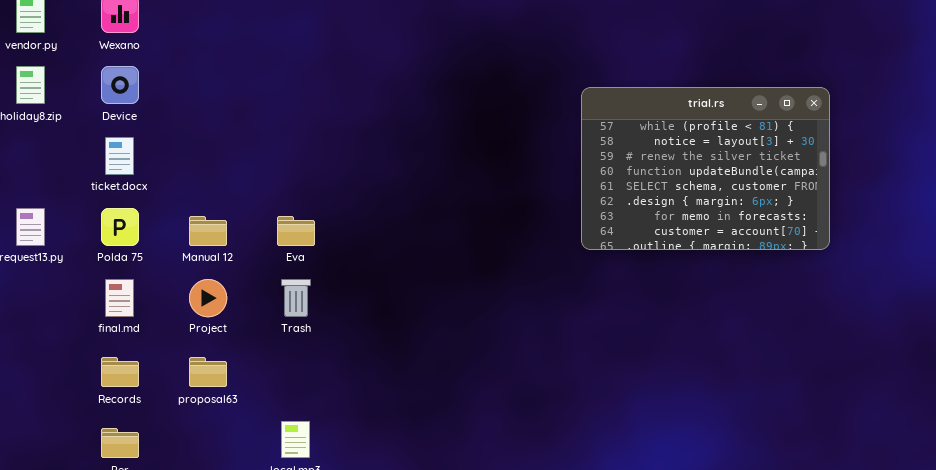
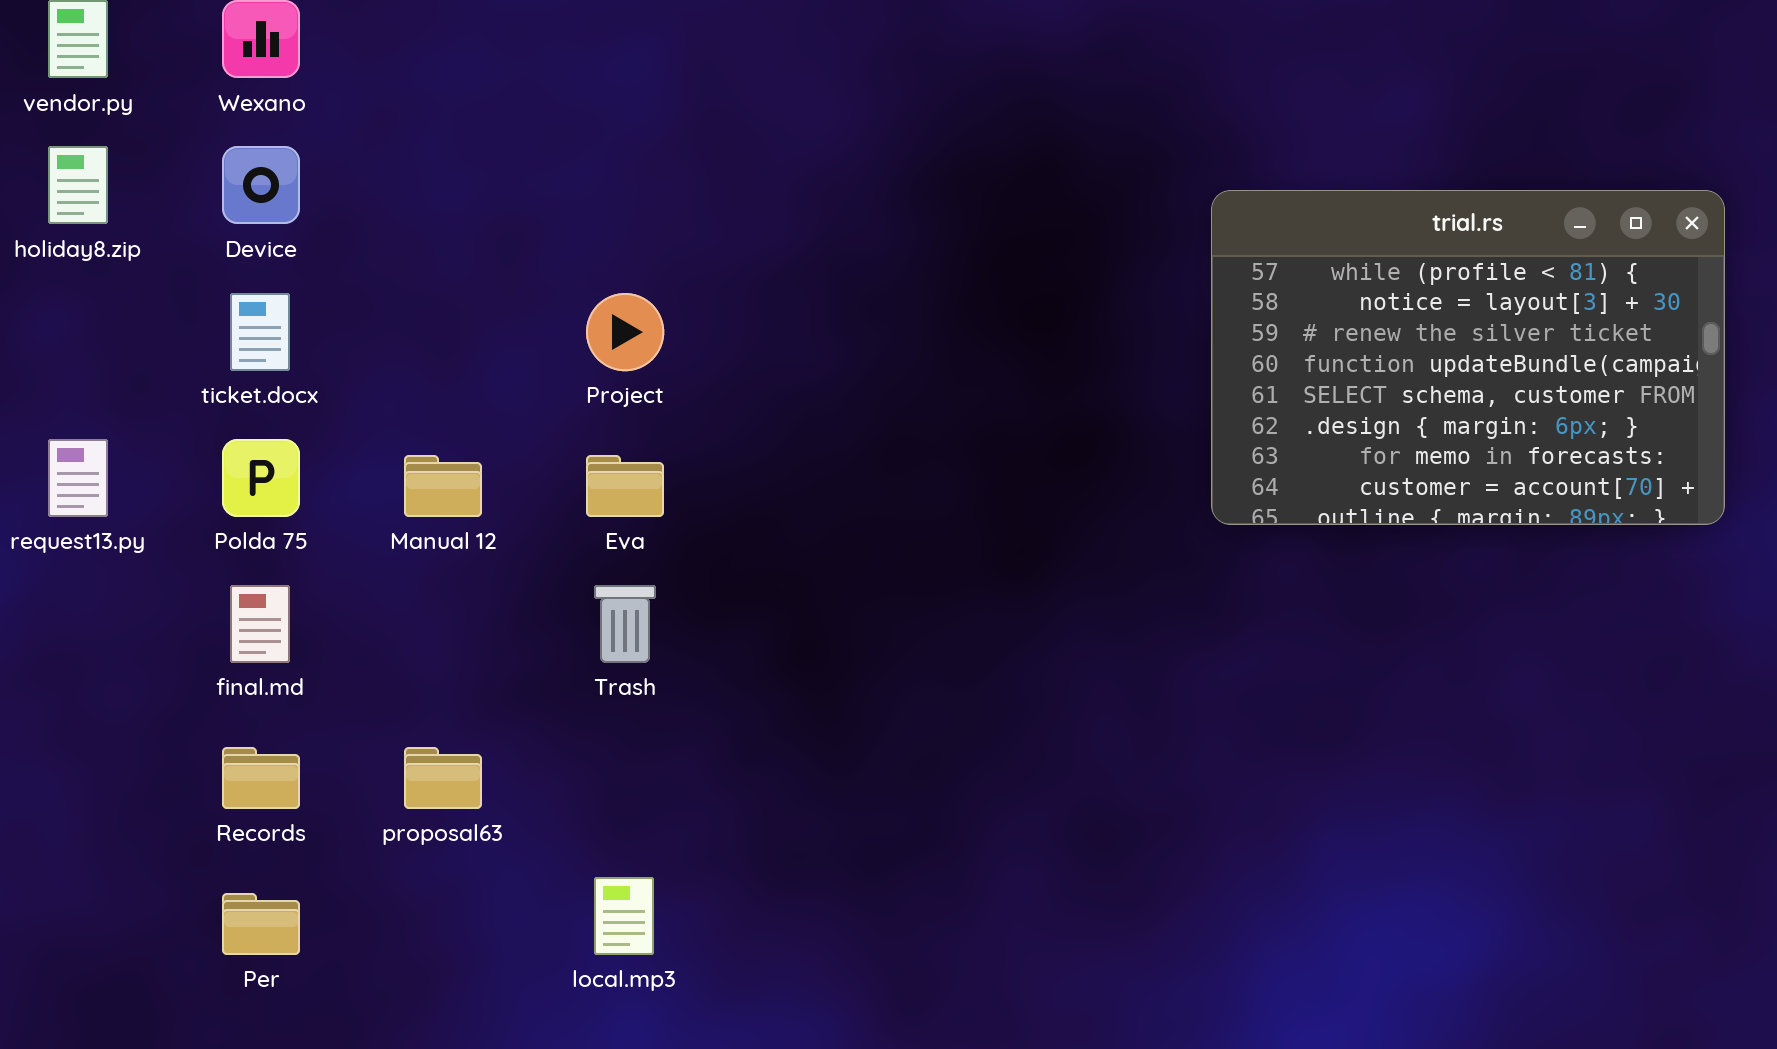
Project: [189,279,227,317] -> [586,293,664,371], moved

